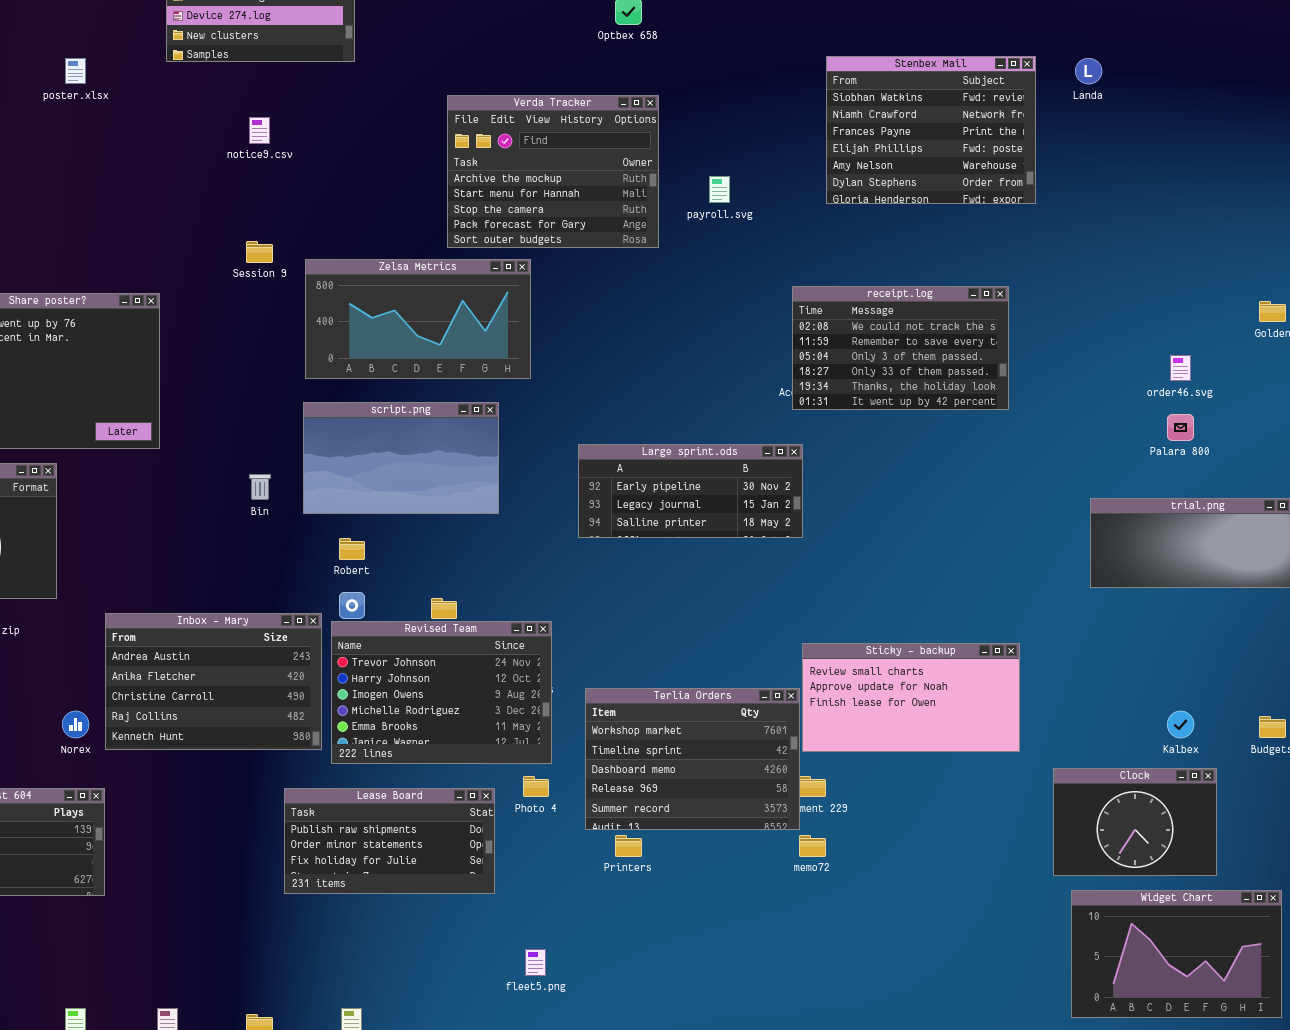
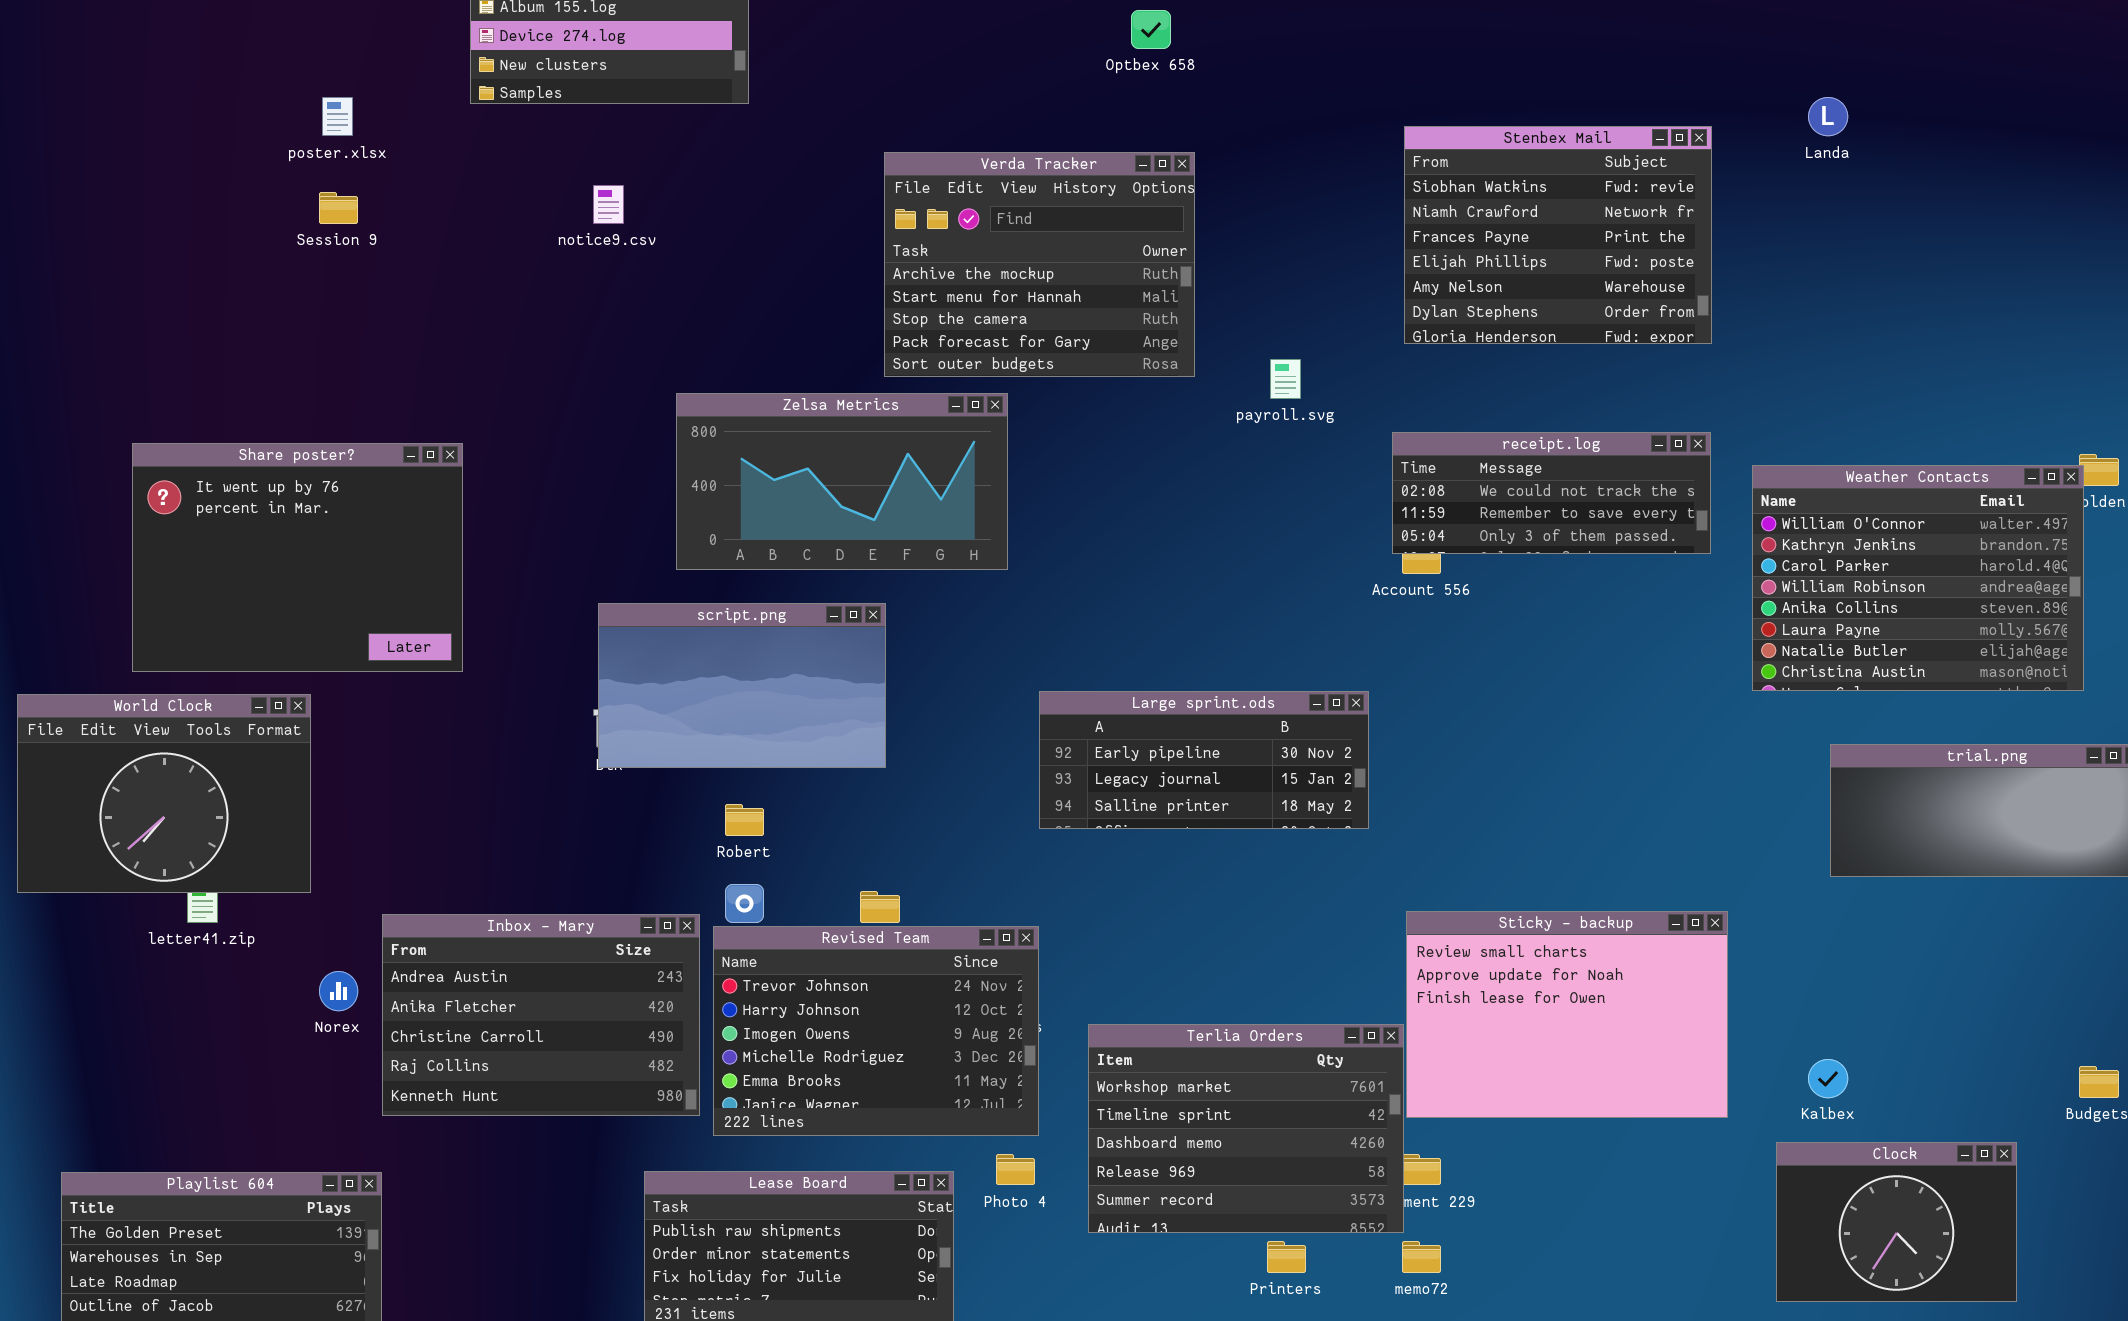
Stenbex Mail: [826,56,1036,204] -> [1404,126,1712,344], moved
payroll.svg: [709,176,730,203] -> [1270,359,1301,399], moved
Session 9: [246,241,273,263] -> [319,192,358,224], moved
receipt.log: [792,286,1009,410] -> [1392,432,1711,554], resized
Weather Contacts: none -> [1752,465,2084,691], opened
script.png: [303,402,499,514] -> [598,603,886,768], moved
Large sprint.ods: [578,444,803,538] -> [1039,691,1369,829], moved
Sticky - backup: [802,643,1020,752] -> [1406,911,1728,1118], resized
Norex: [62,711,89,738] -> [319,971,358,1011], moved
Kalbex: [1167,711,1194,738] -> [1808,1059,1848,1098], moved
Printers: [615,835,642,857] -> [1267,1241,1306,1273], moved

